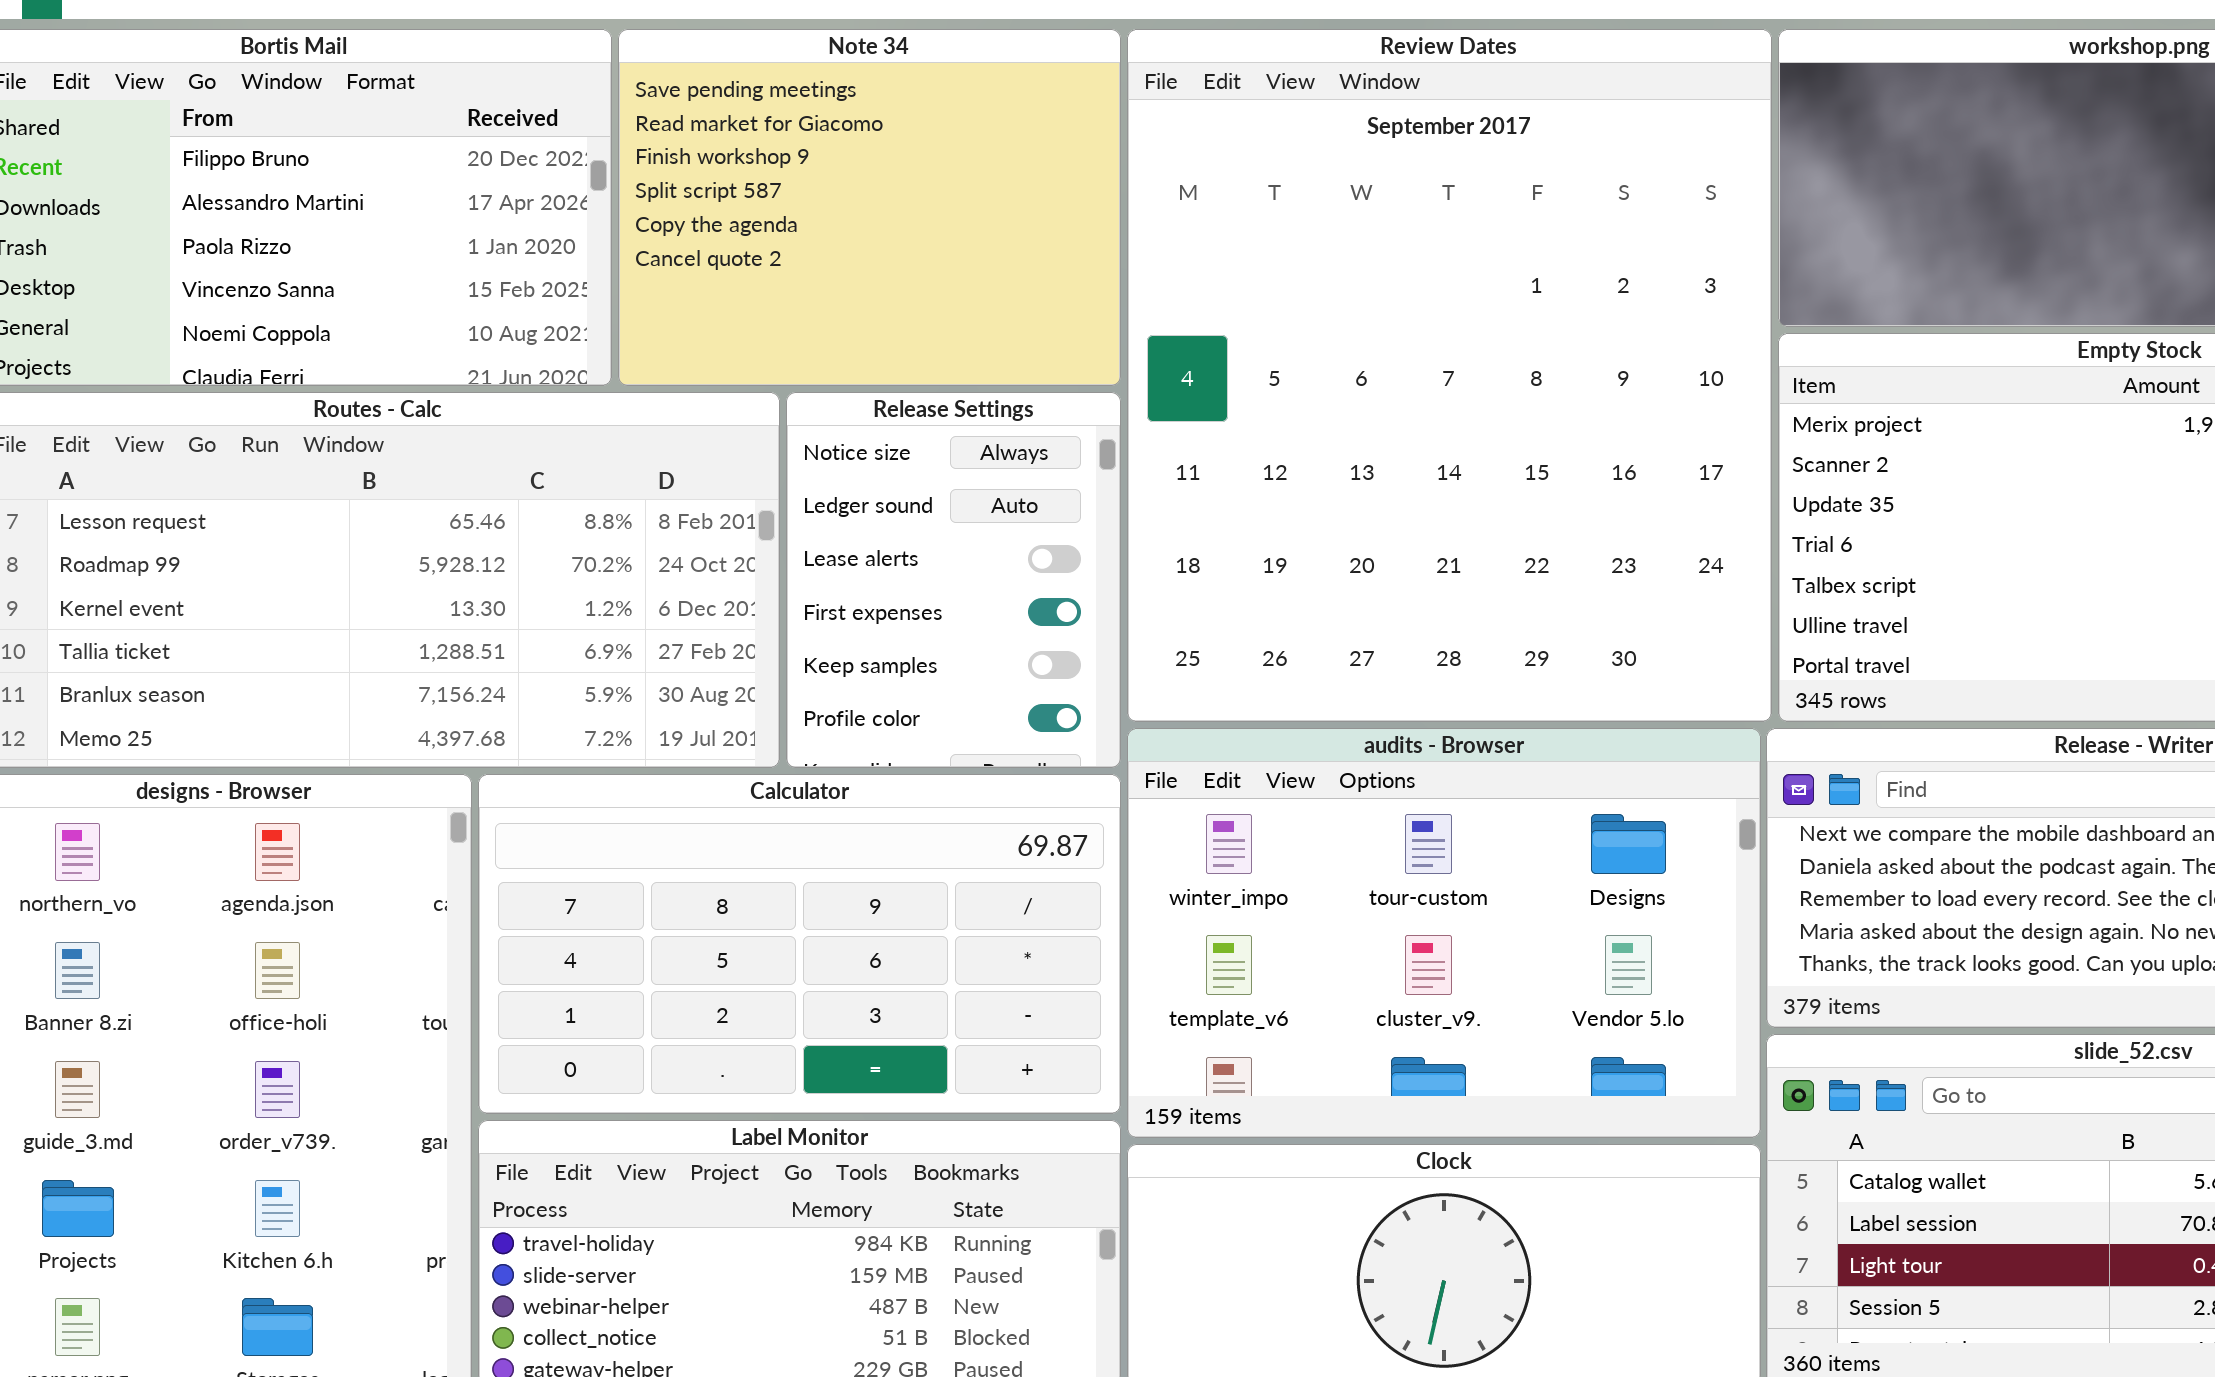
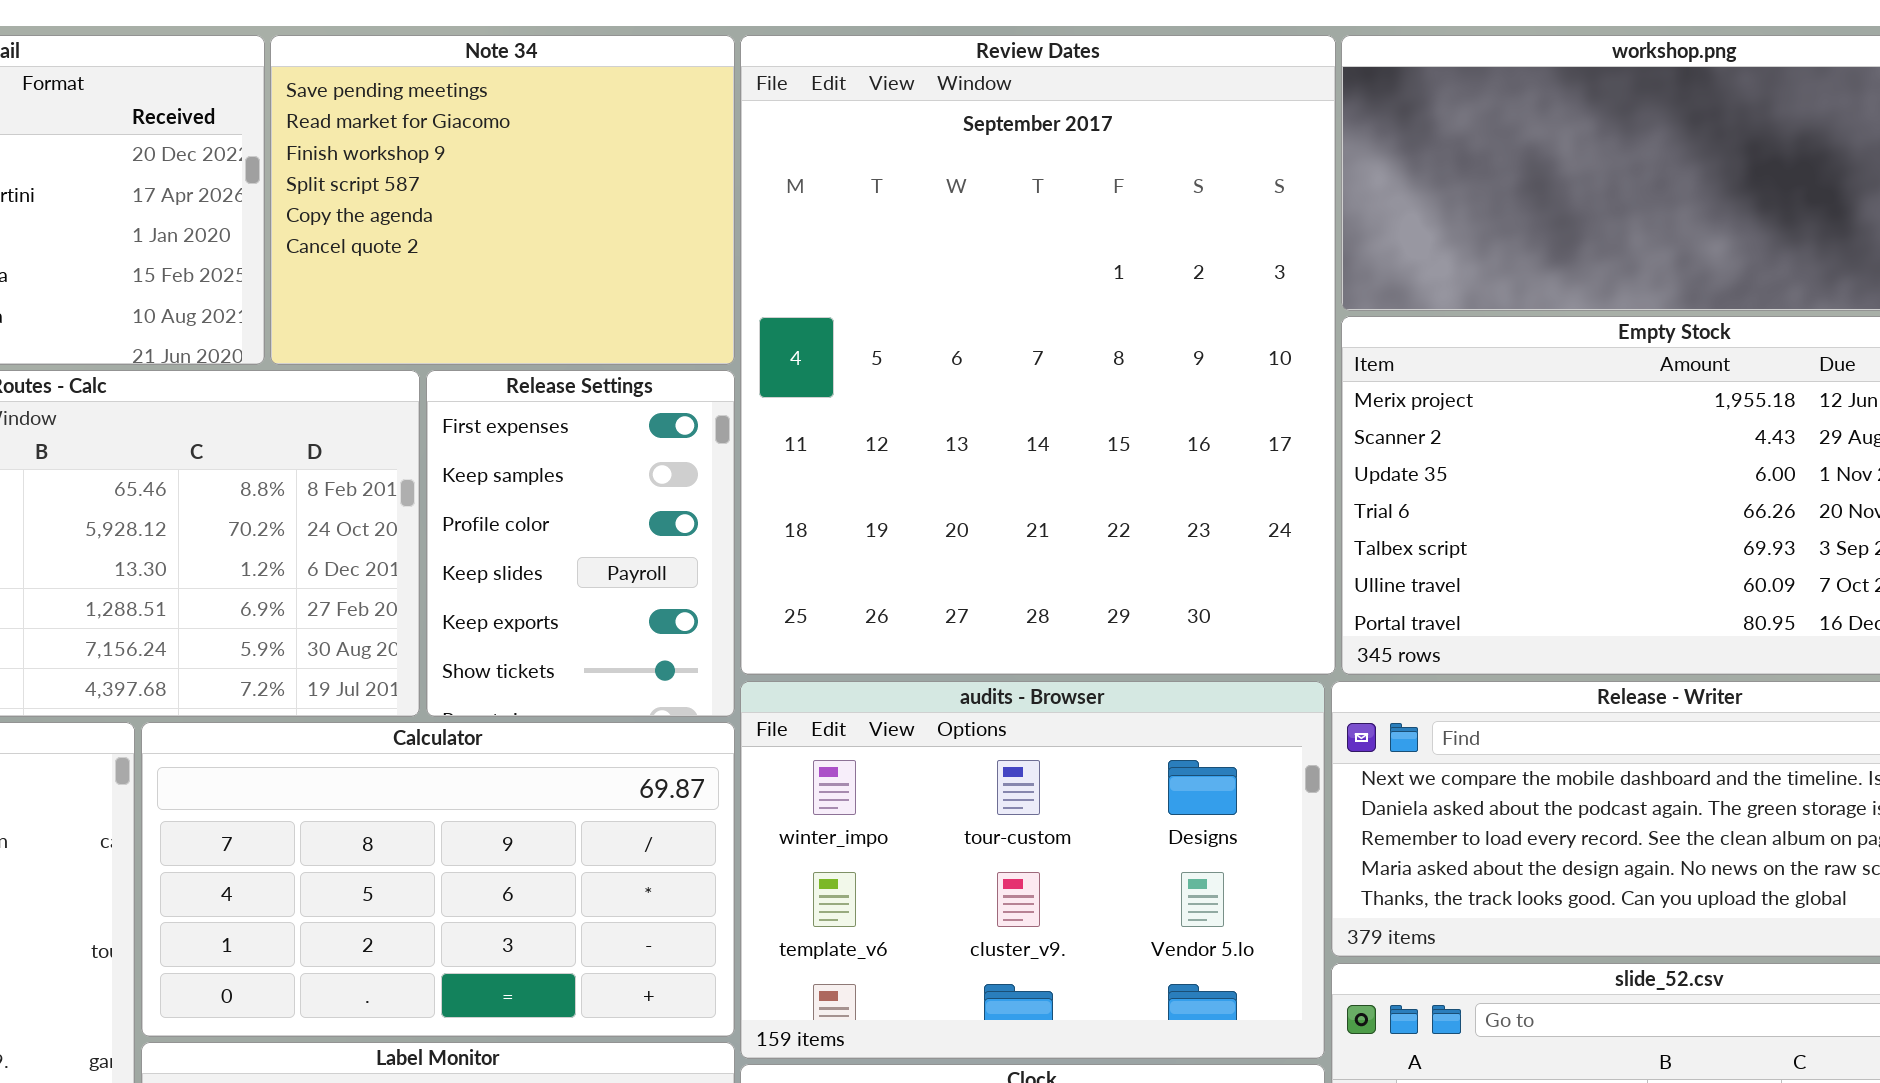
Release Settings: [786,392,1121,768] -> [426,370,735,717], scrolled down 3 rows

